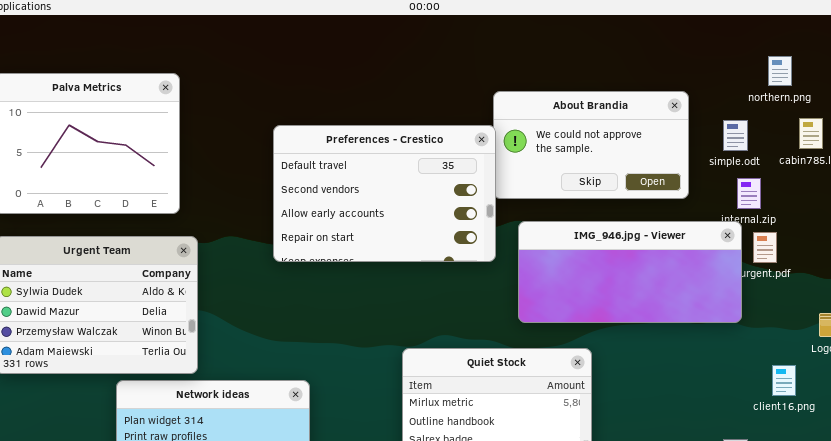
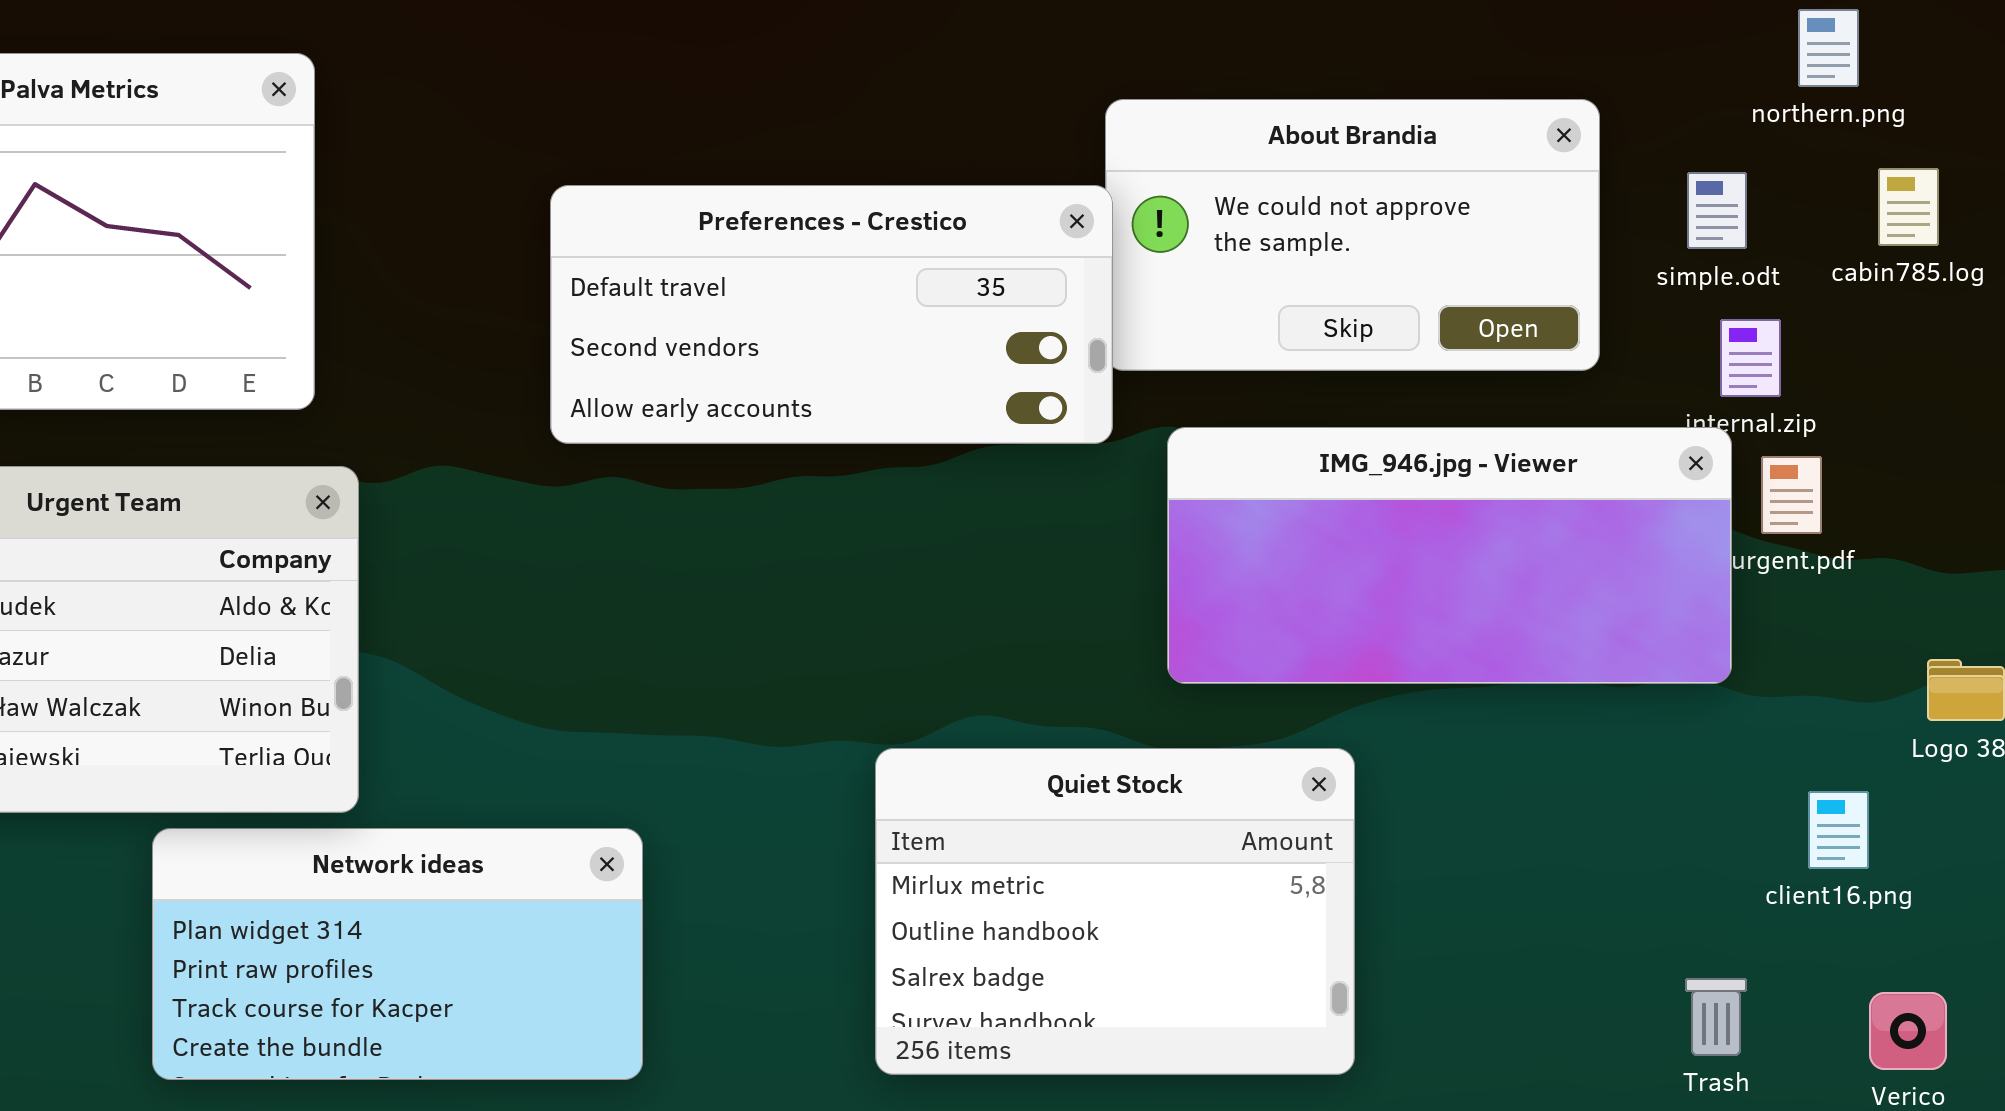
Preferences - Crestico: [273,125,496,262] -> [550,185,1113,444], resized

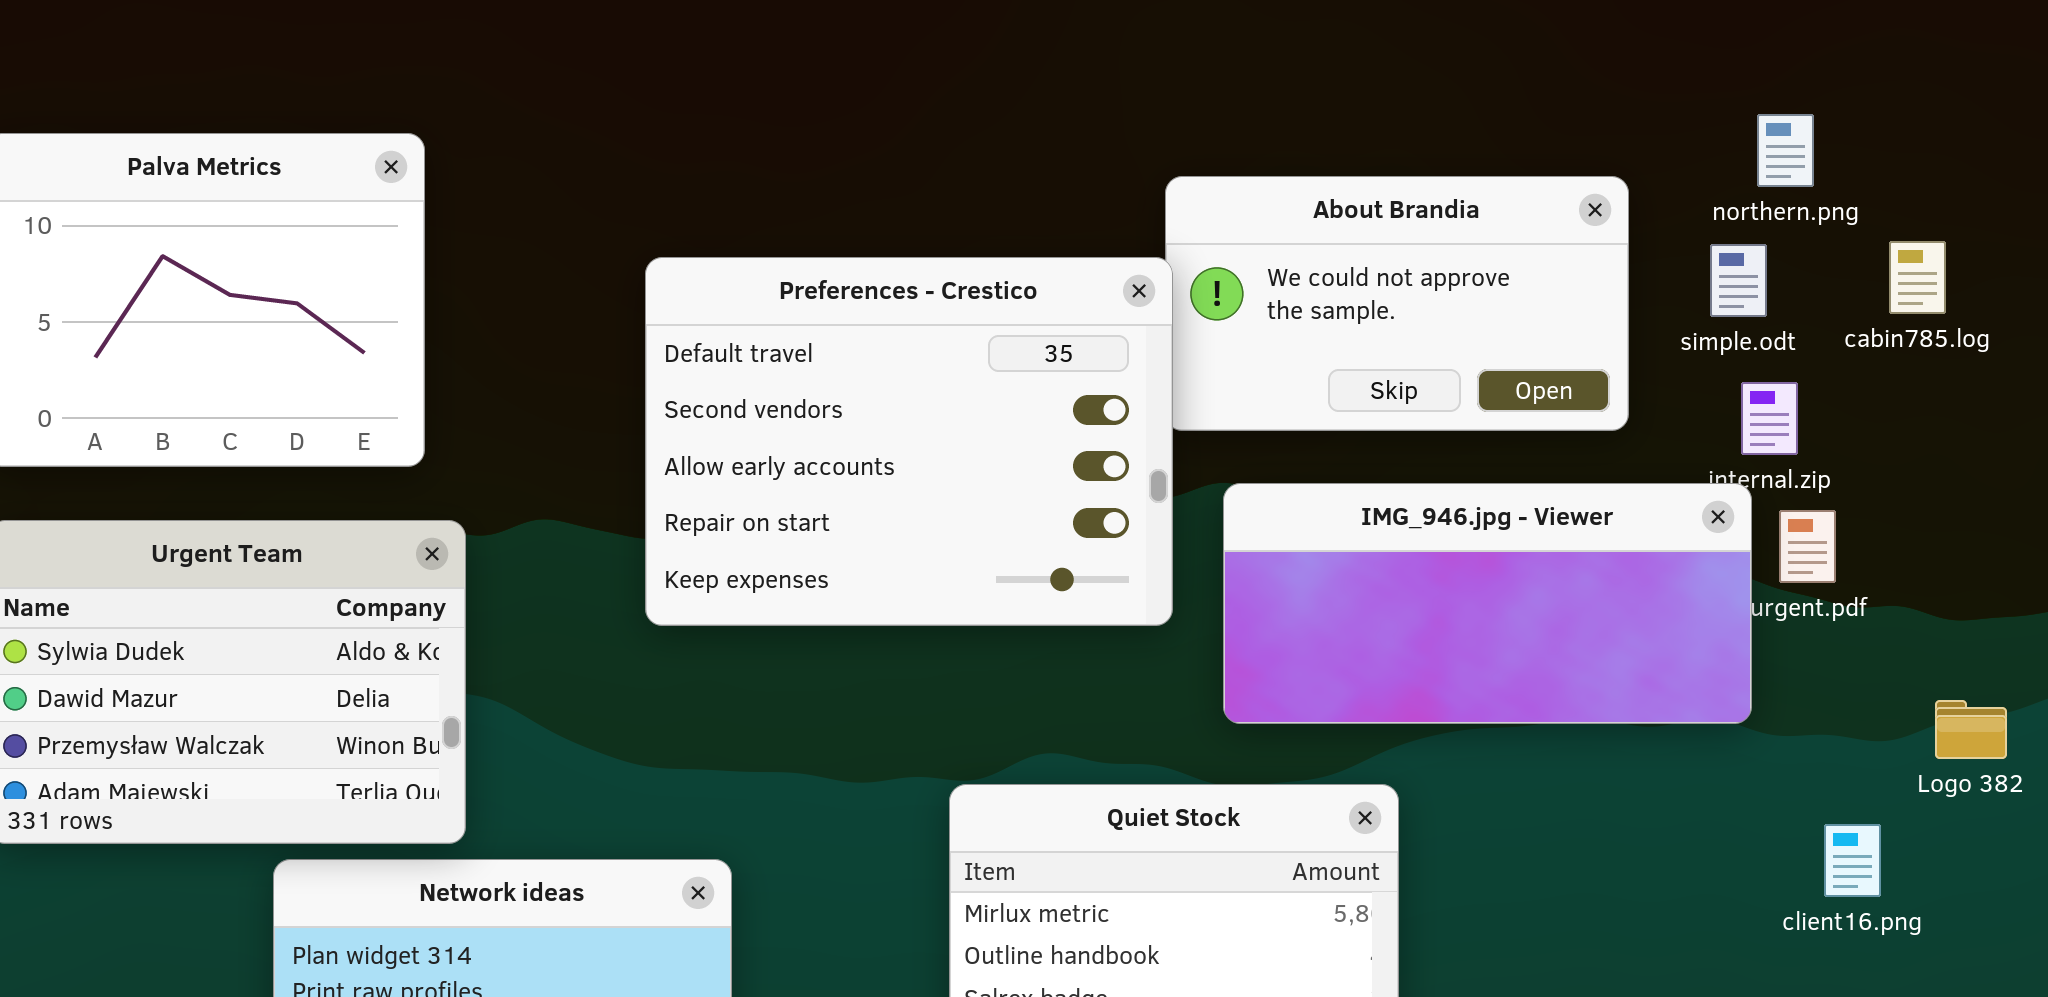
northern.png: [1798,9,1859,87] -> [1757,114,1814,187], moved
Preferences - Crestico: [550,185,1113,444] -> [645,257,1173,626], resized

